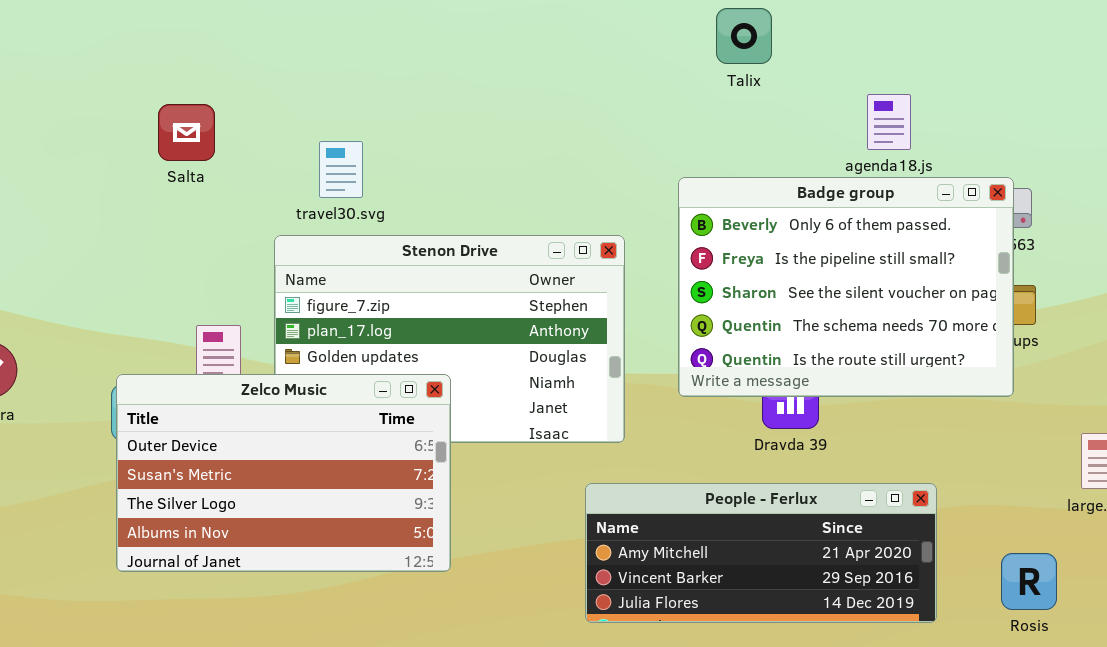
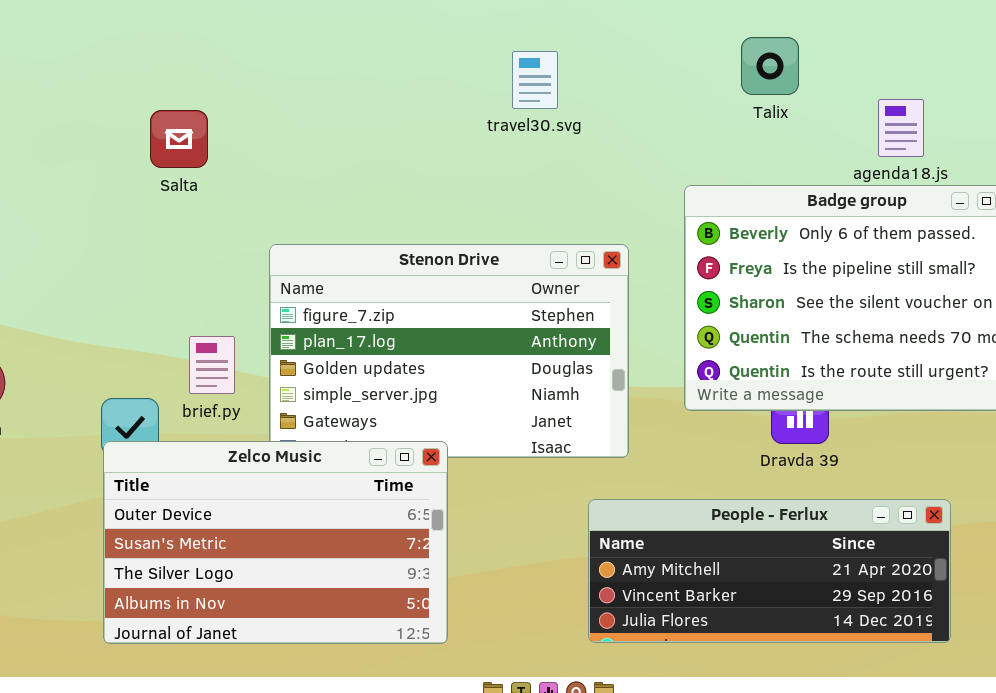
Talix: [716,8,772,64] -> [741,37,799,95], moved
travel30.svg: [319,141,363,198] -> [512,51,558,109], moved
Zelco Music: [116,374,451,572] -> [103,441,448,644], moved

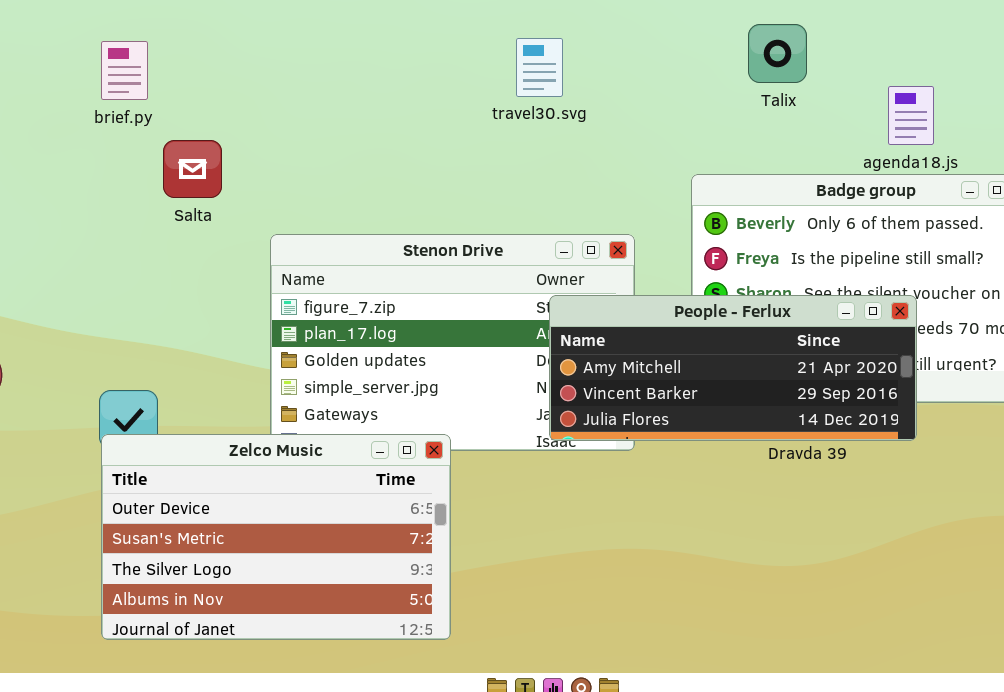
Salta: [150,110,208,168] -> [163,140,222,198], moved
brief.py: [189,336,235,394] -> [101,41,148,100], moved
People - Ferlux: [588,499,951,643] -> [549,295,917,441], moved

